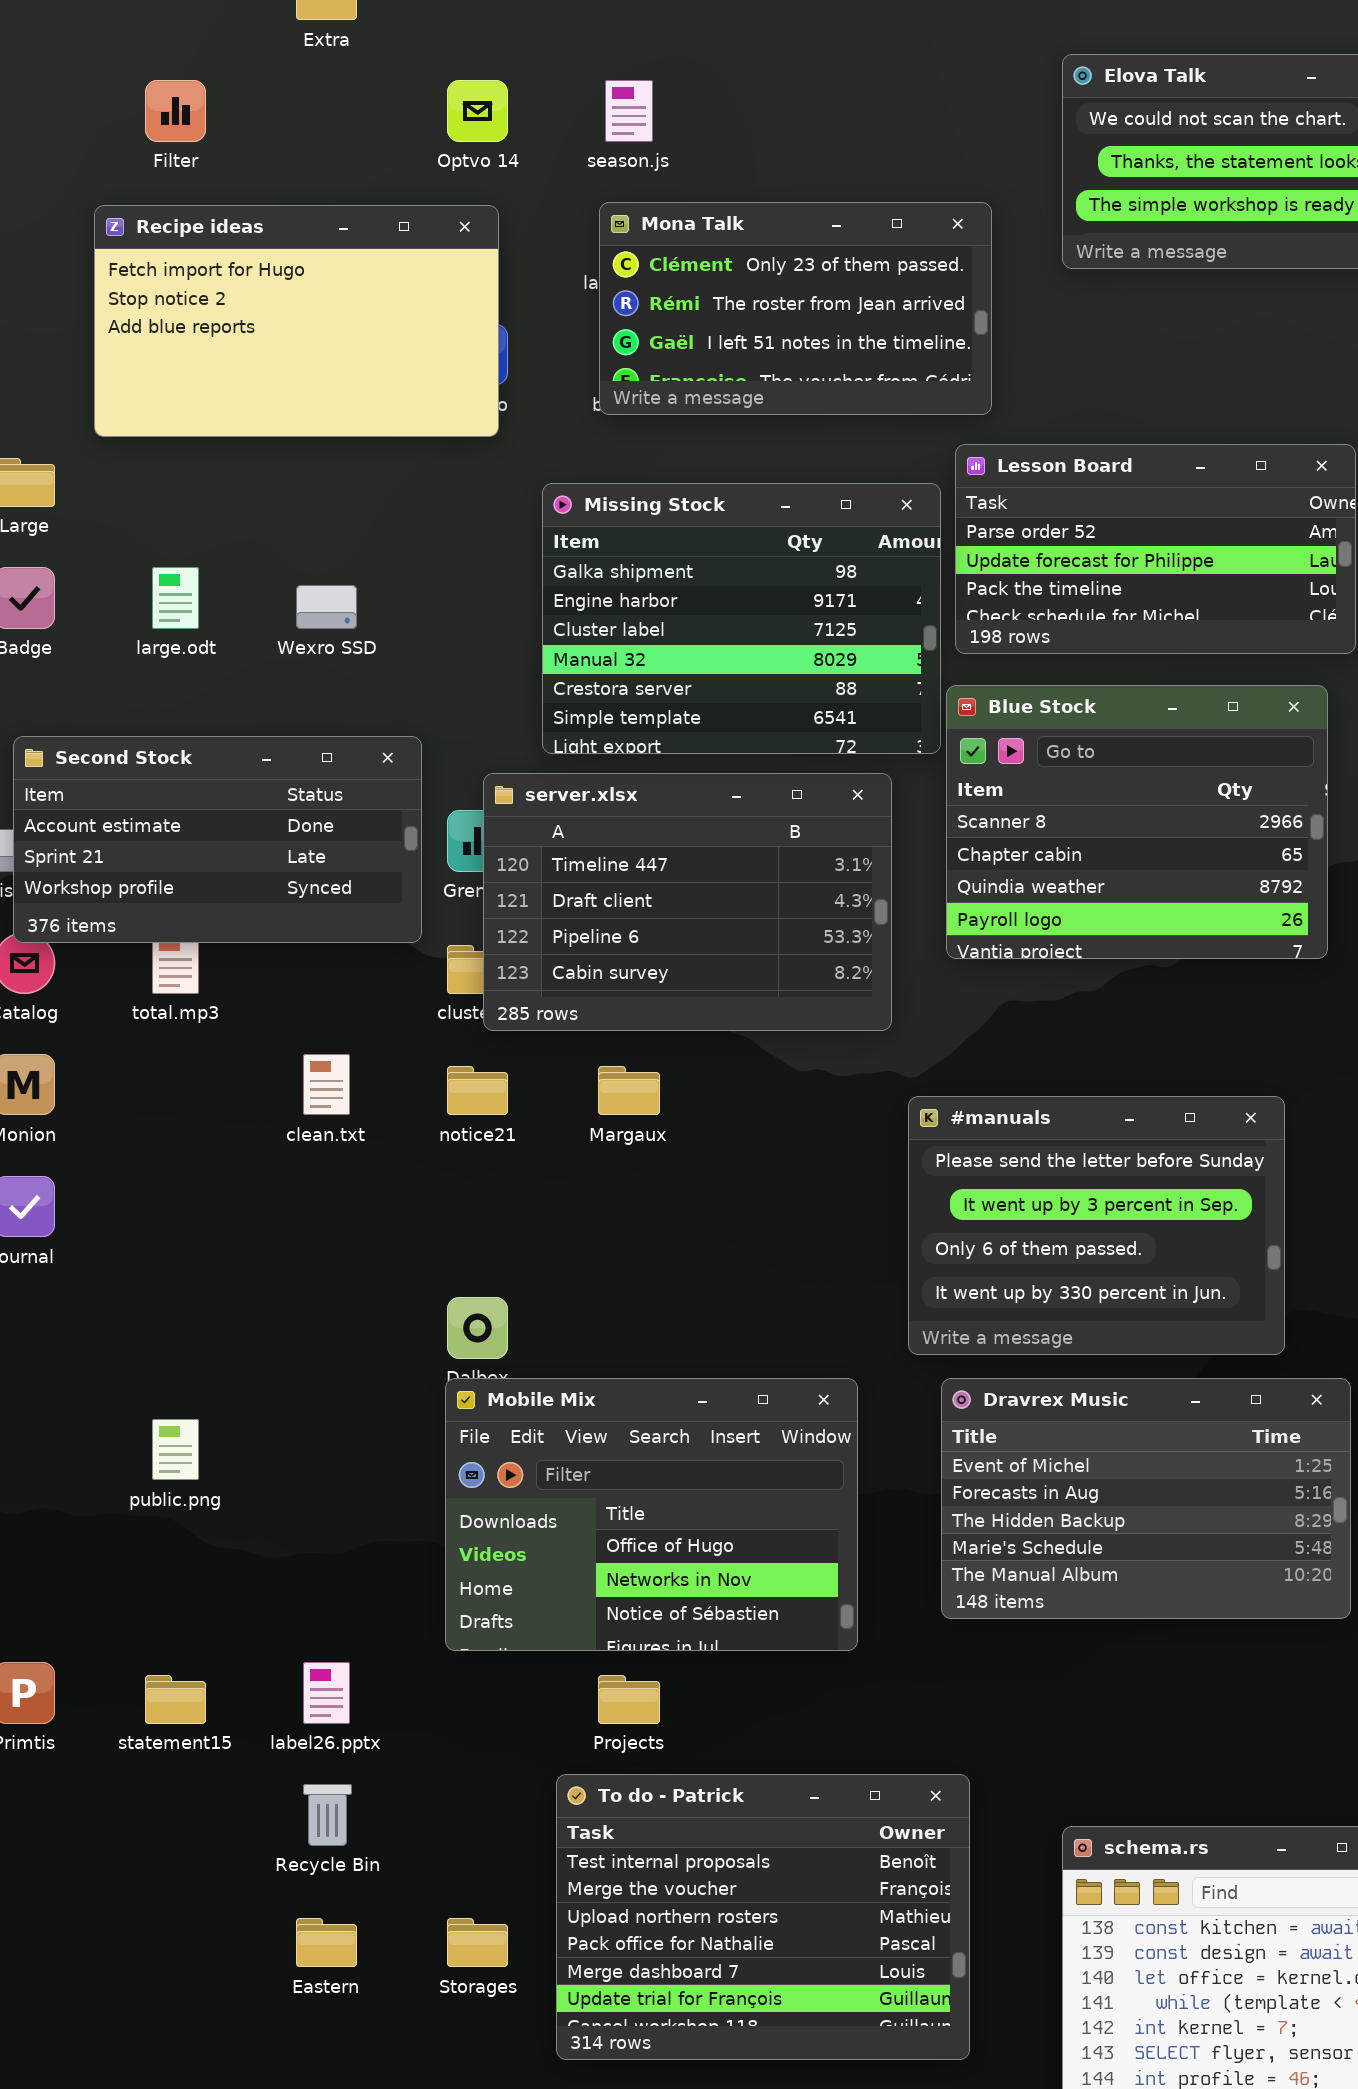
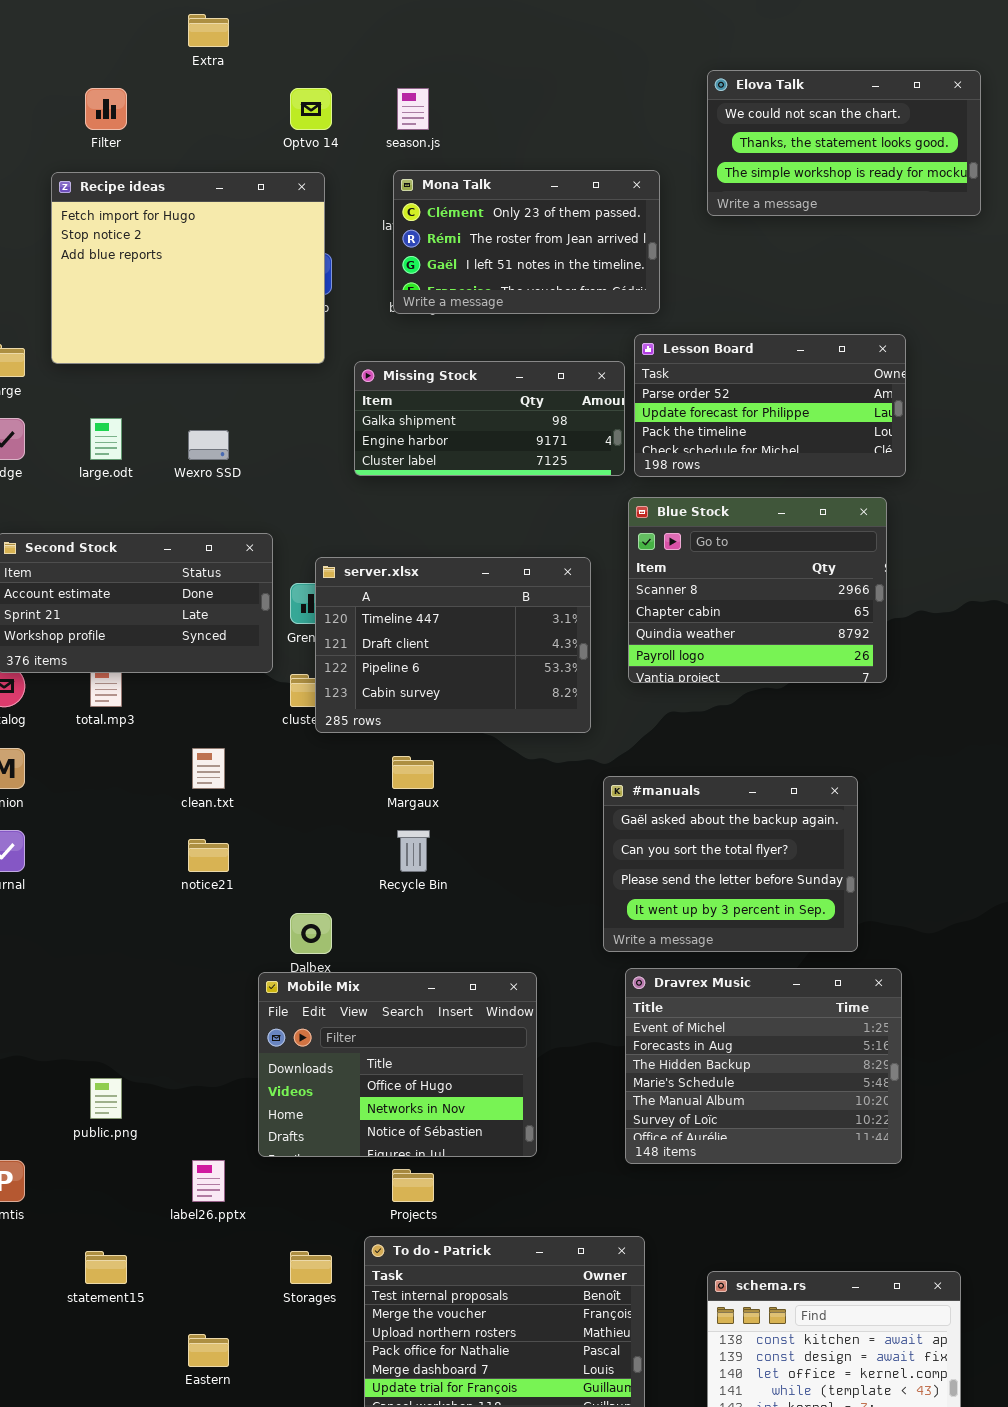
Recipe ideas: [94,205,499,437] -> [51,172,325,364], resized
Missing Stock: [542,483,941,754] -> [354,361,625,476], resized
notice21: [447,1066,508,1115] -> [188,839,229,872], moved
#manuals: [908,1096,1285,1355] -> [603,776,858,952], scrolled up 2 rows
Mobile Mix: [445,1378,858,1651] -> [258,972,537,1157], moved
Dravrex Music: [941,1378,1351,1619] -> [625,968,902,1164], resized
public.png: [152,1419,199,1480] -> [90,1078,122,1119], moved
statement15: [145,1675,206,1724] -> [85,1251,127,1284], moved
Recycle Bin: [303,1784,352,1846] -> [397,830,430,872], moved
Storages: [447,1918,508,1967] -> [290,1251,332,1284], moved

